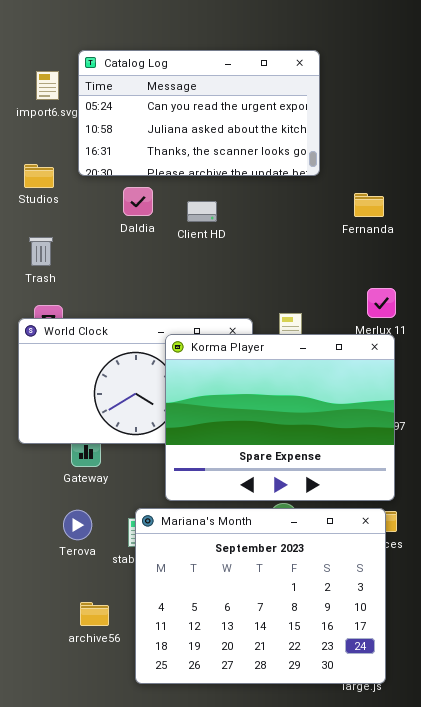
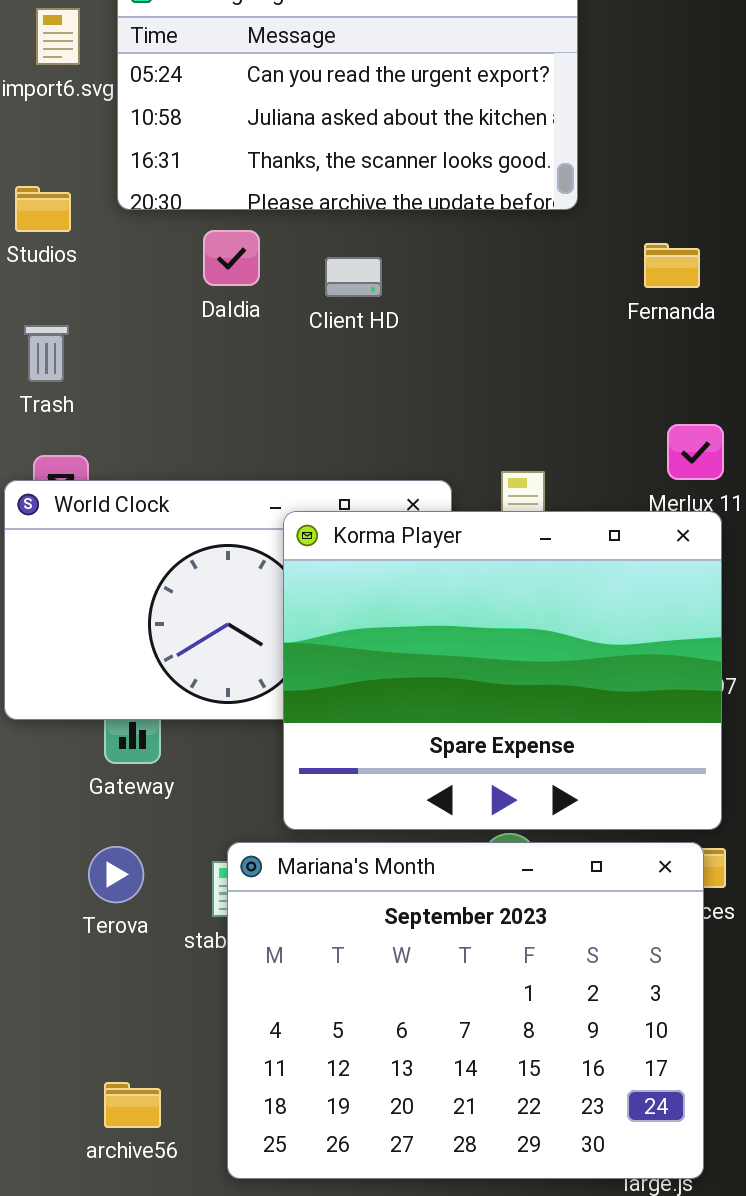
archive56: [80,602,109,626] -> [104,1082,161,1128], moved

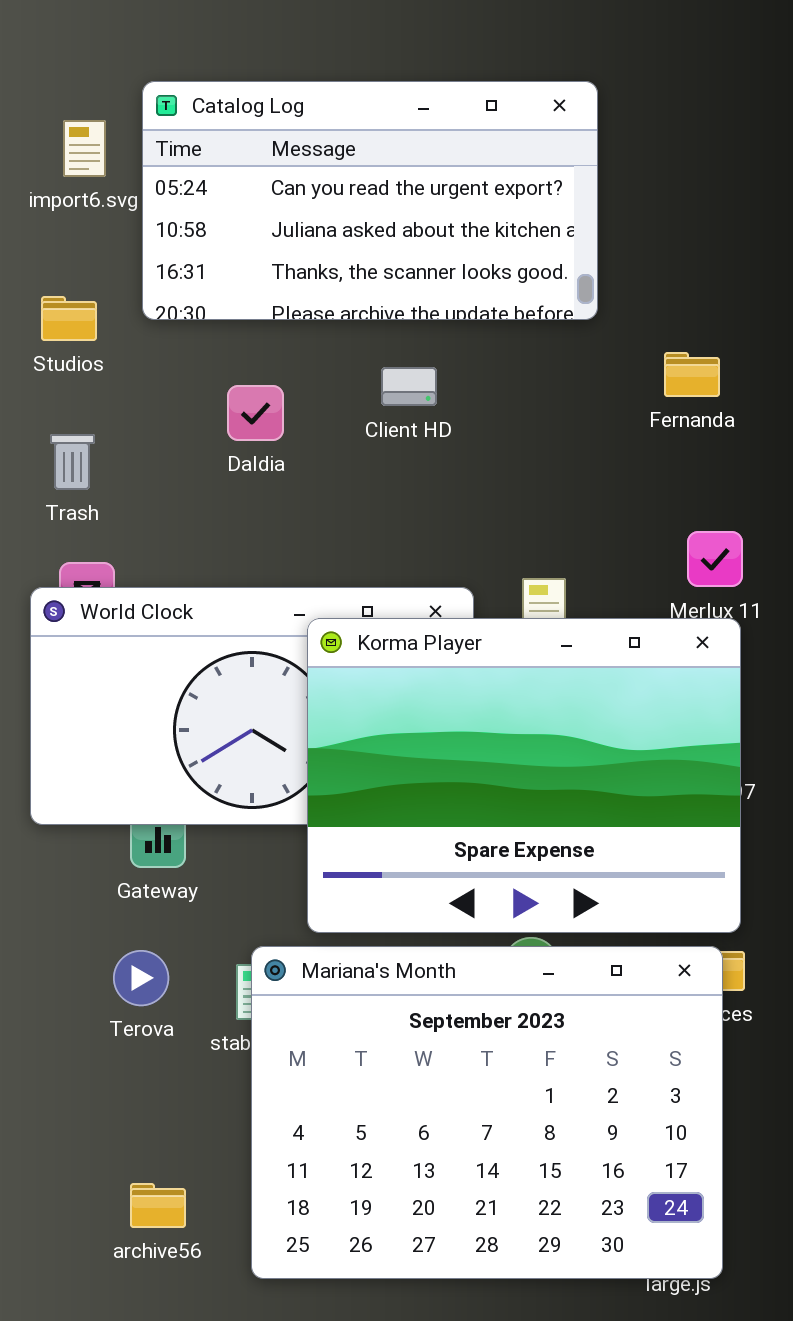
Daldia: [203,230,260,286] -> [227,385,284,441], moved
Client HD: [325,257,382,297] -> [381,367,437,406], moved

